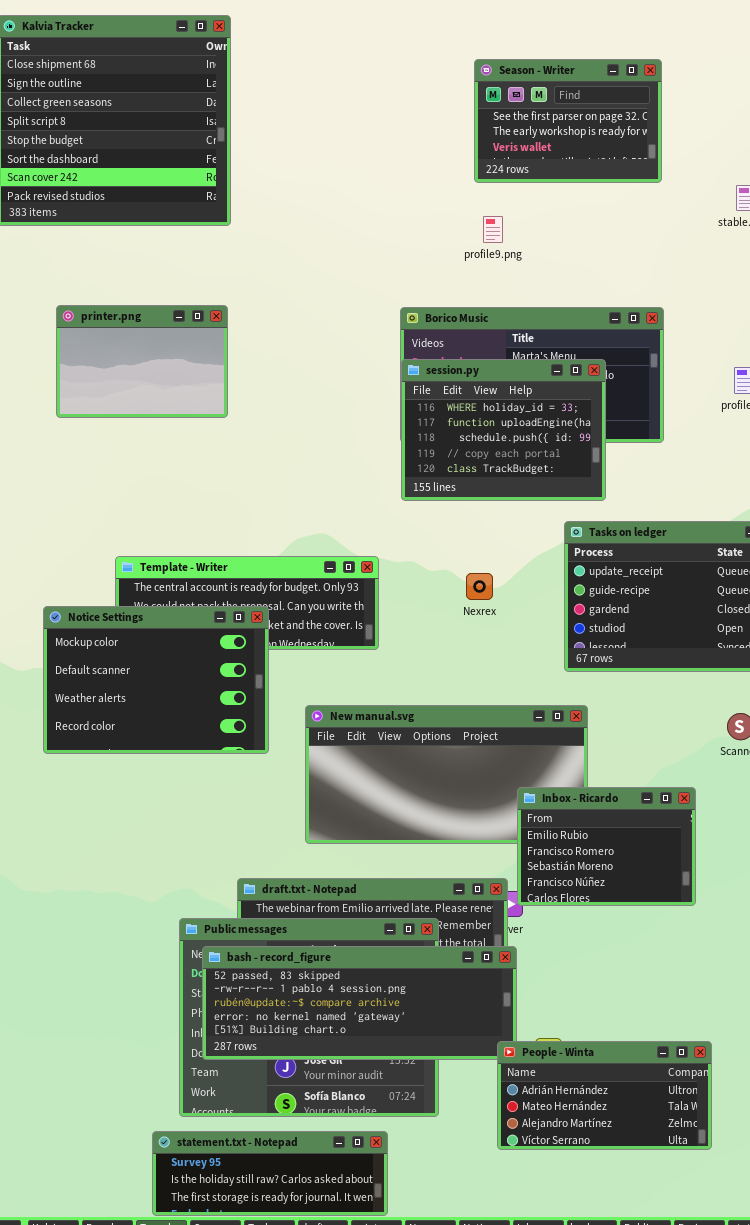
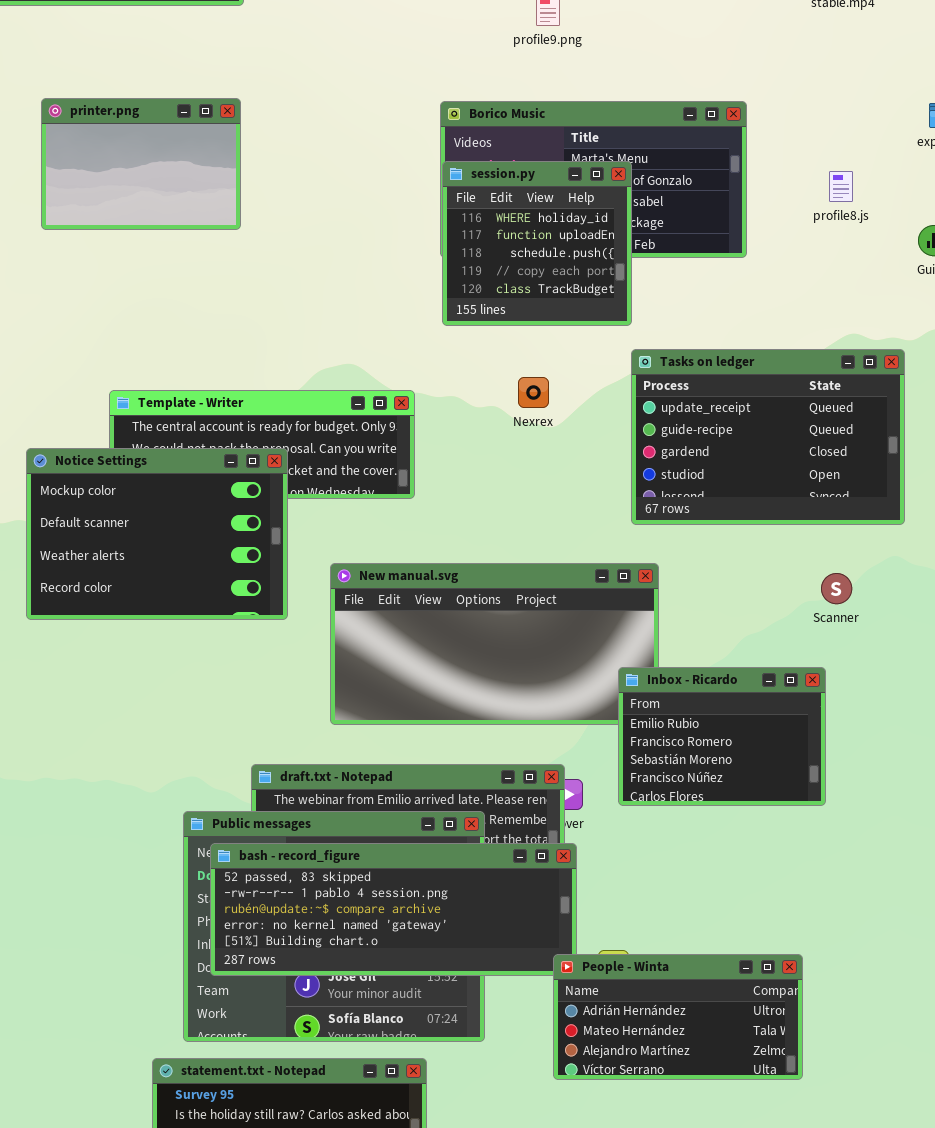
session.py: [401,359,606,501] -> [442,161,632,326], resized
Nexrex: [466,573,493,600] -> [518,377,549,408], moved
Inbox - Ricardo: [517,787,696,906] -> [618,667,826,806], moved

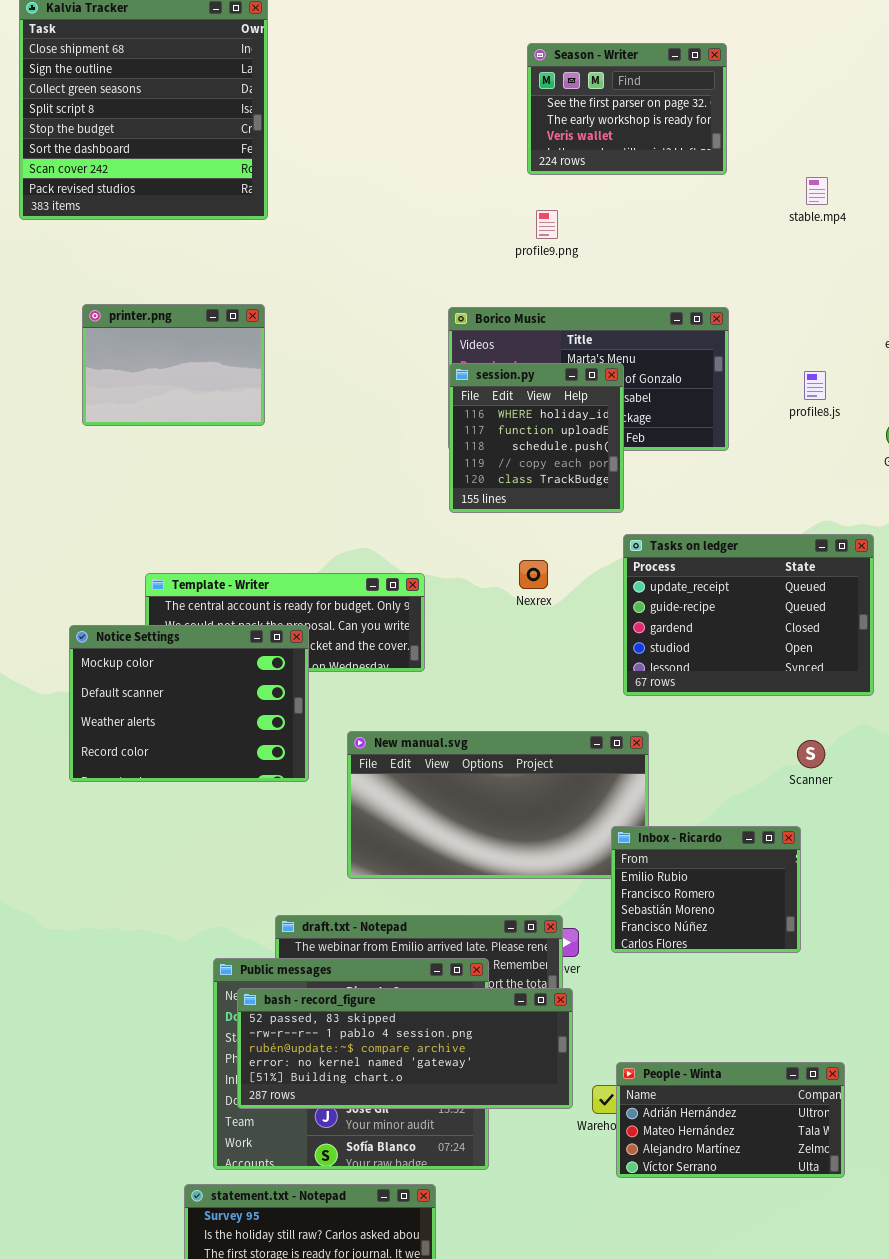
People - Winta: [553,954,803,1080] -> [616,1062,845,1178], moved

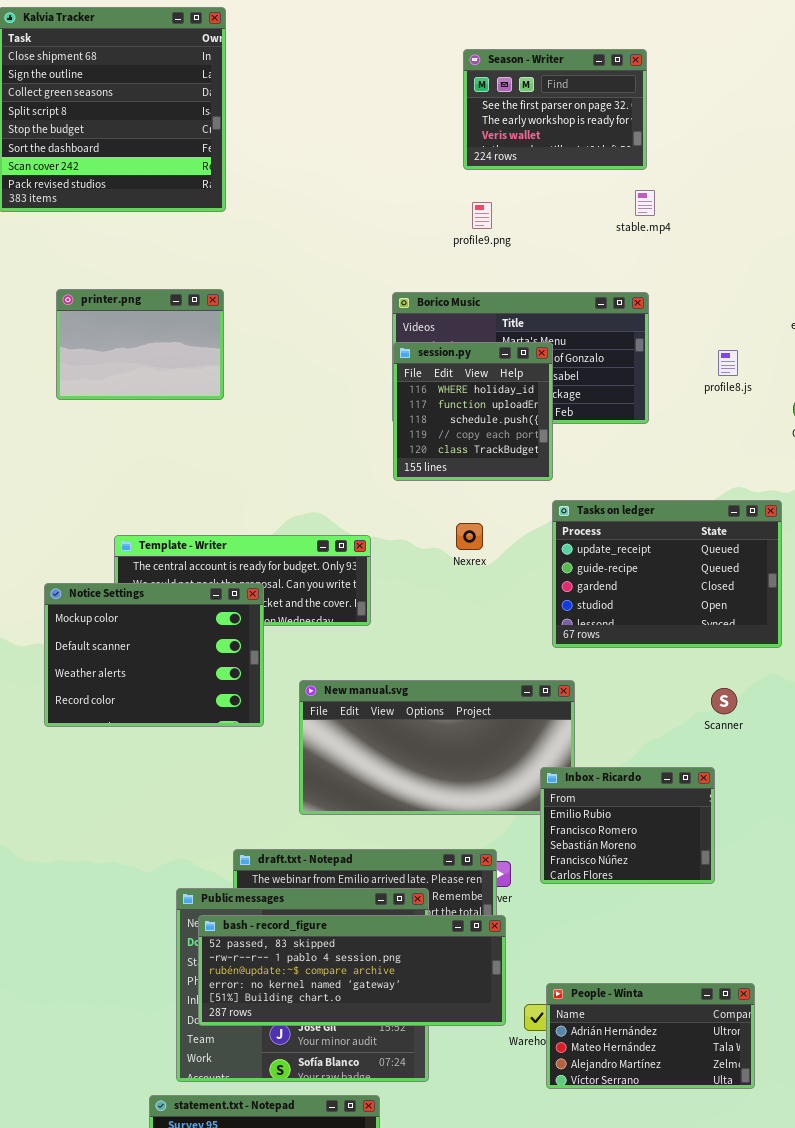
stable.mp4: [806,177,828,205] -> [635,190,655,216], moved

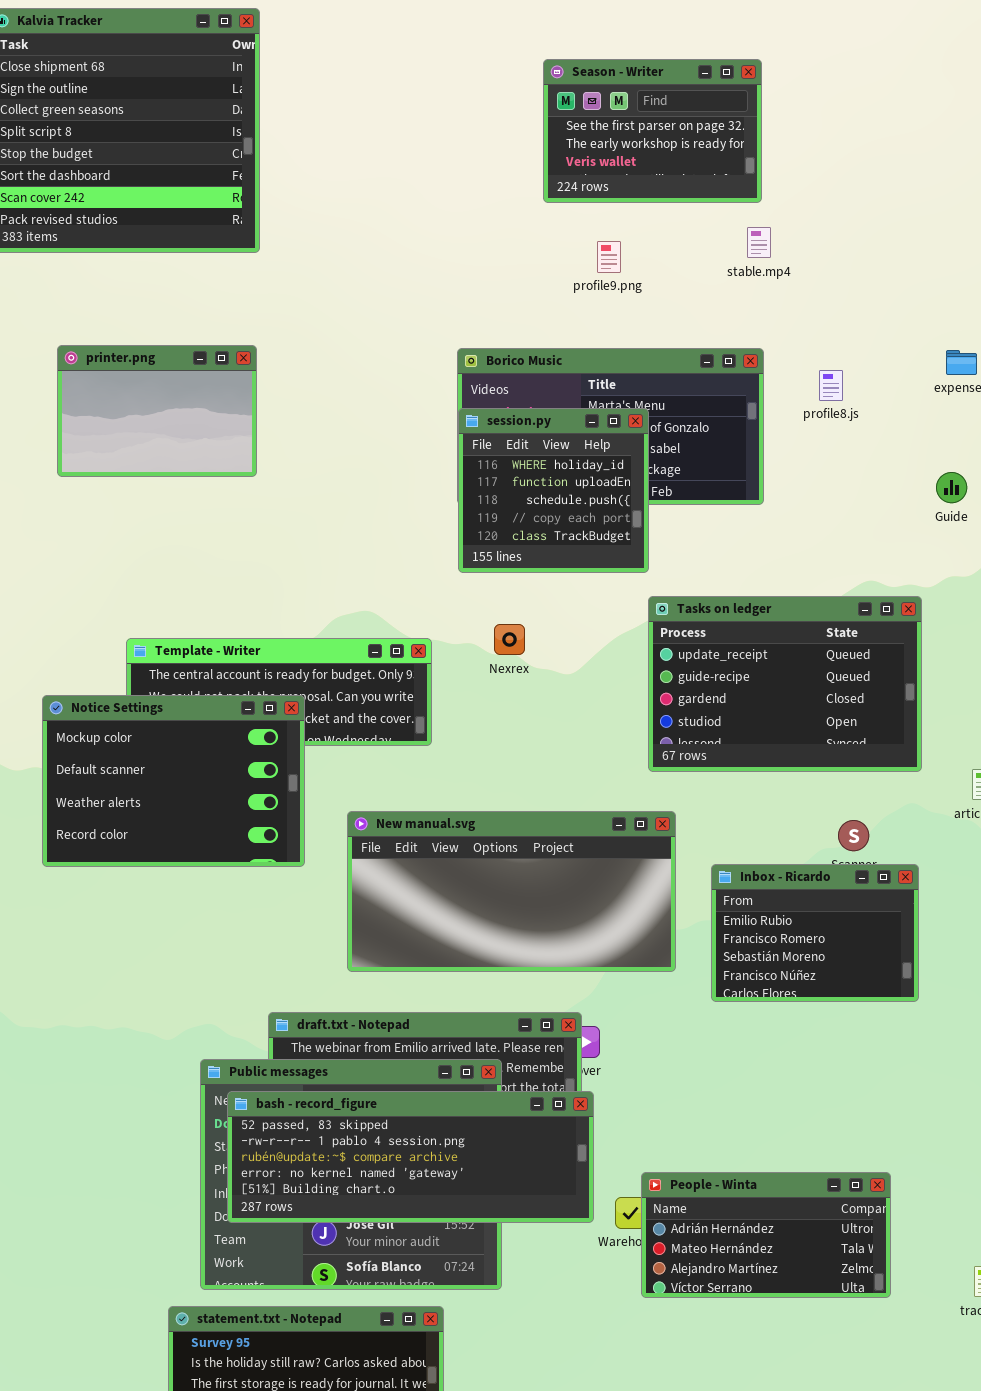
profile9.png: [472,202,492,229] -> [597,241,621,273], moved
profile8.js: [718,350,738,376] -> [819,370,843,401], moved
Nexrex: [456,523,483,550] -> [494,624,525,655], moved
Inbox - Ricardo: [540,767,715,884] -> [711,864,919,1002], moved

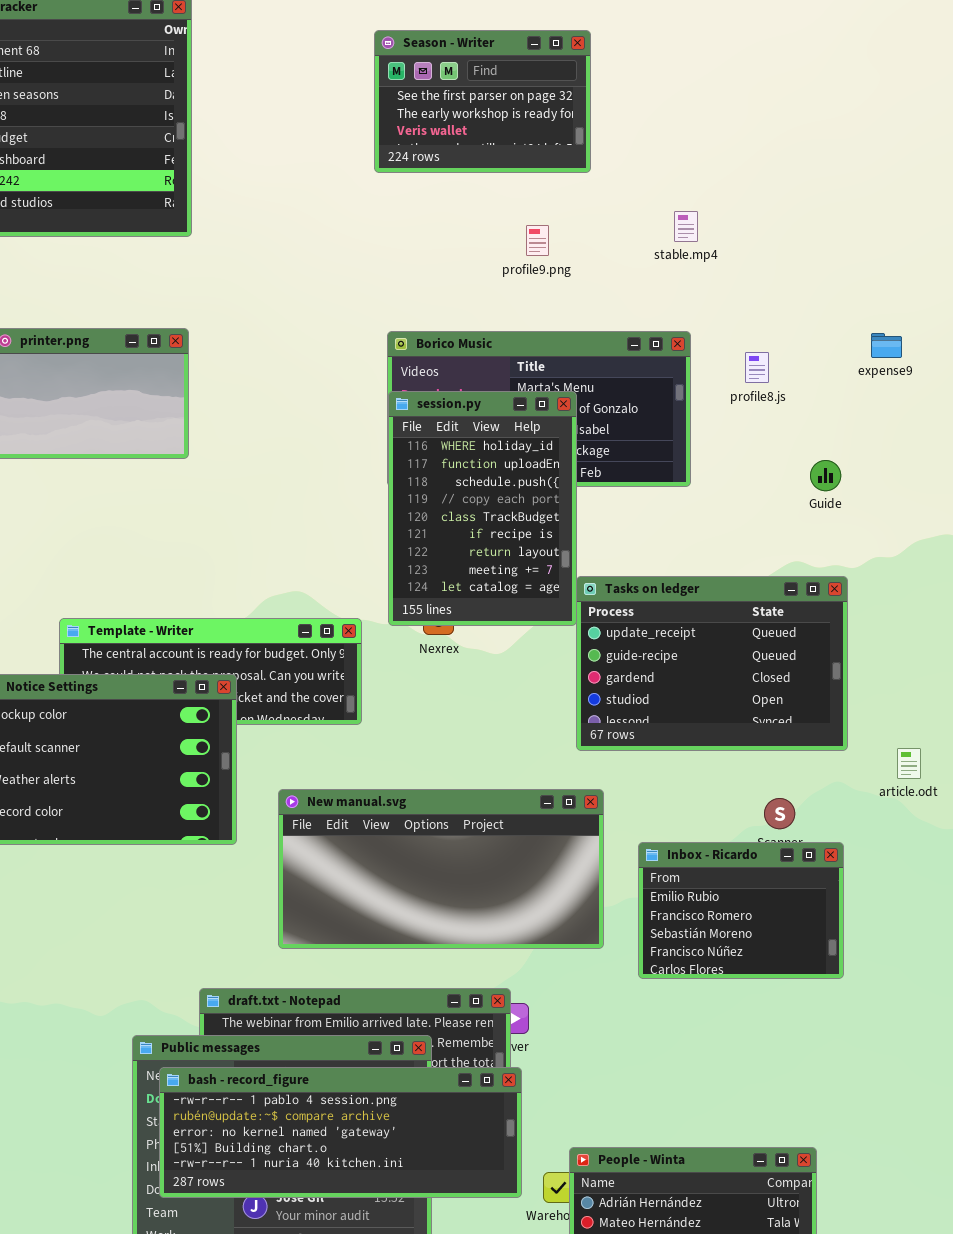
Season - Writer: [543,59,762,203] -> [374,30,591,173], moved
session.py: [458,408,649,573] -> [388,391,577,626], resized
Guide: [936,472,967,503] -> [810,460,841,491], moved
bash - record_figure: [227,1091,594,1223] -> [159,1067,522,1198], scrolled down 1 row

